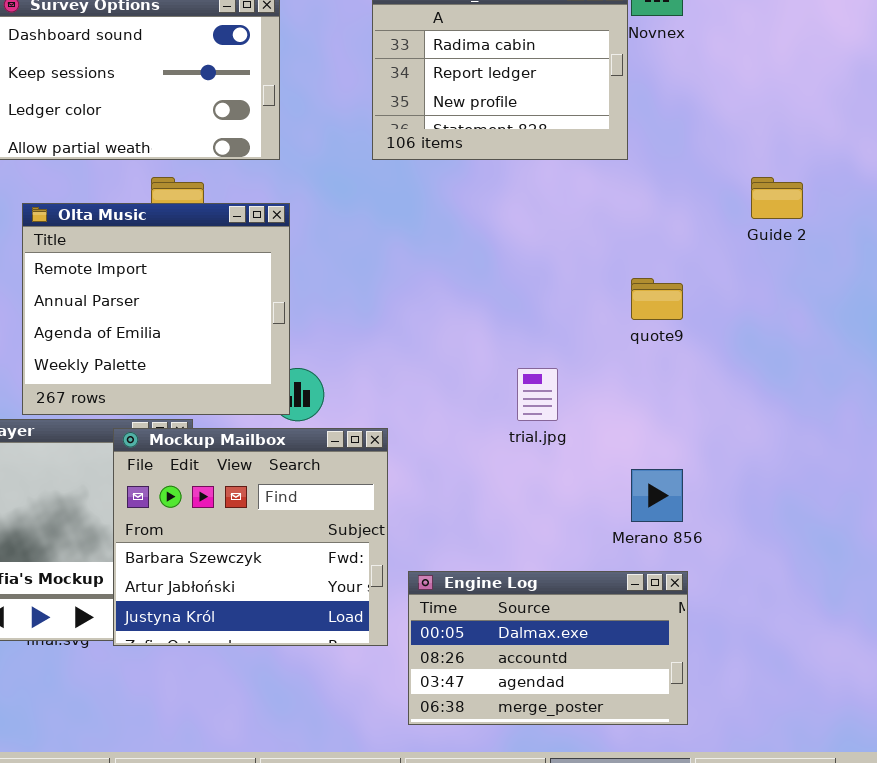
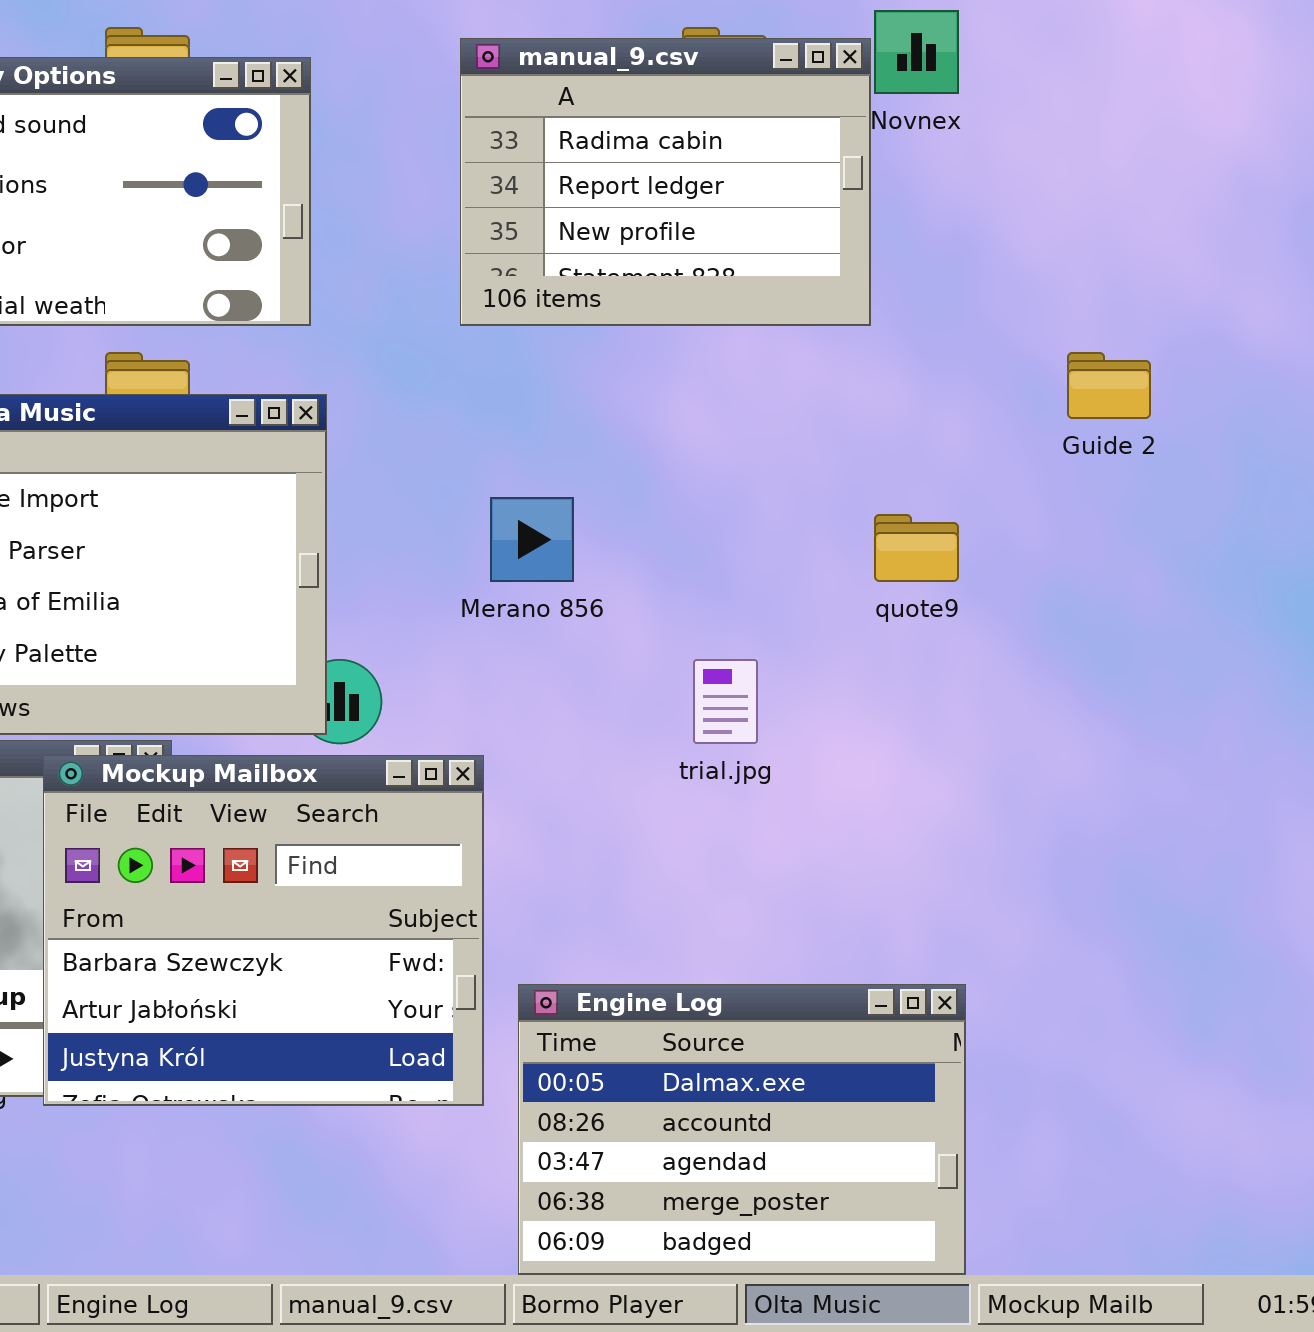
Merano 856: [631,469,683,522] -> [490,497,574,582], moved
Engine Log: [408,571,688,725] -> [518,984,966,1275], resized

